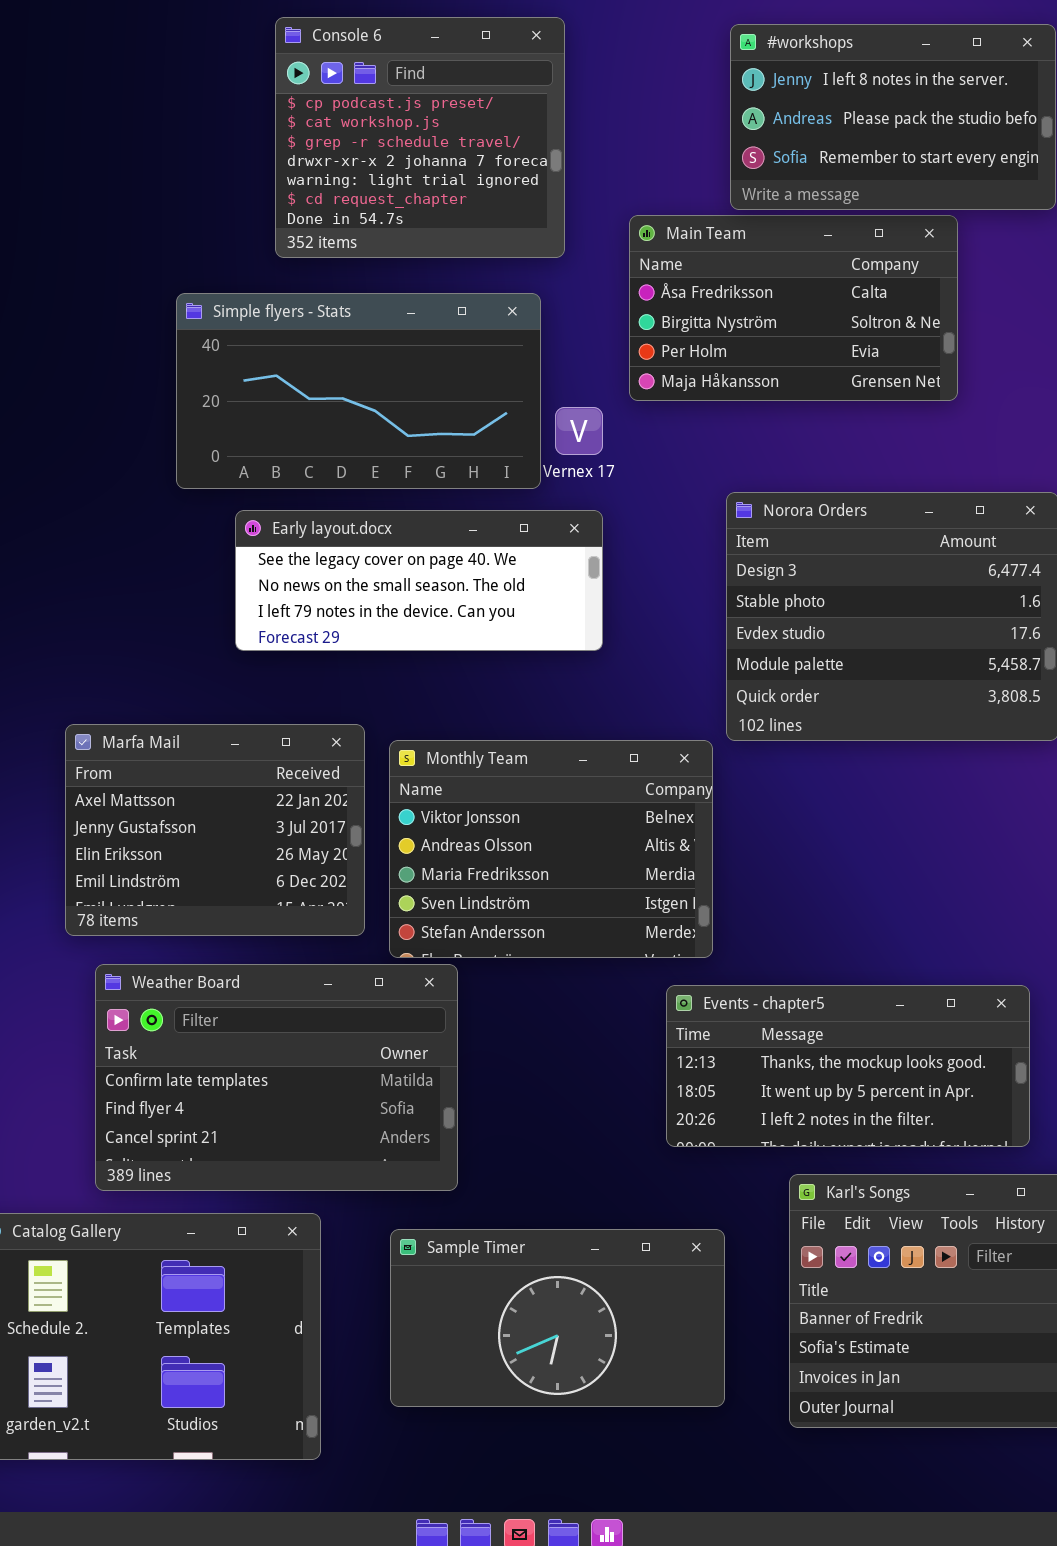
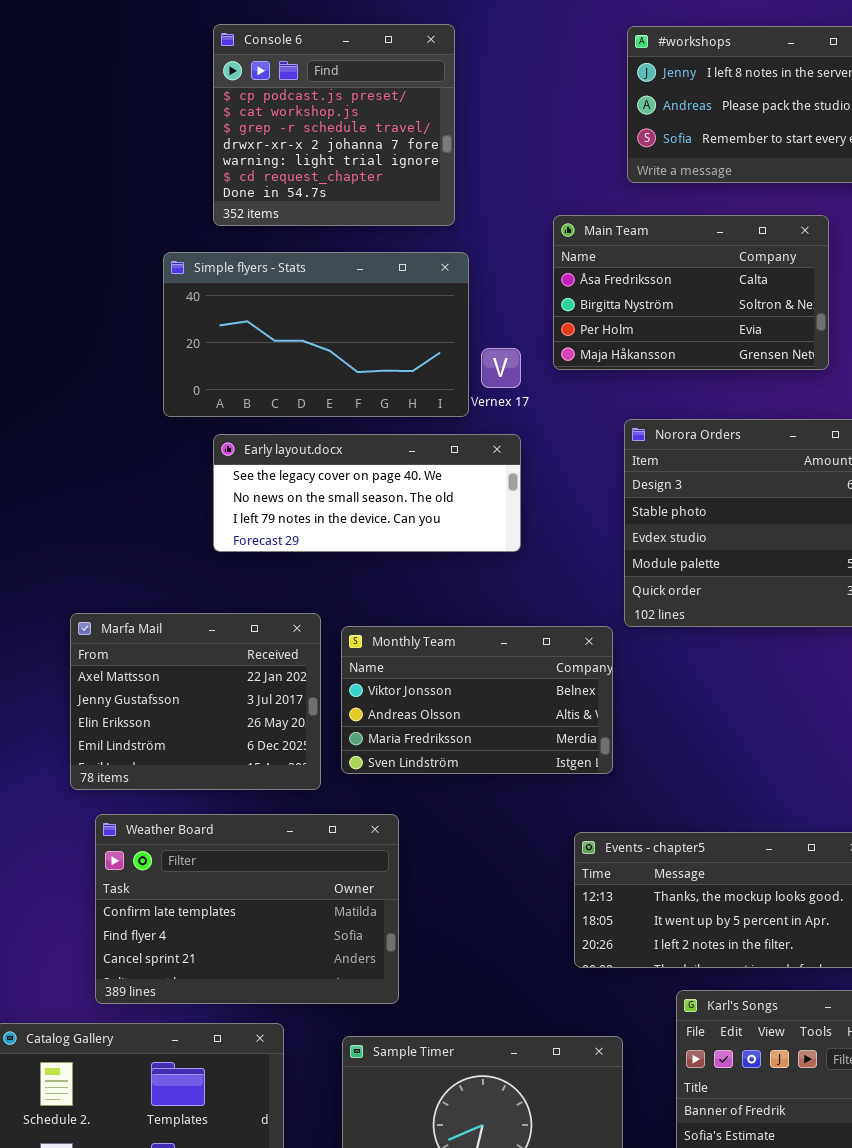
Console 6: [275,17,565,258] -> [213,24,455,226], moved
Main Team: [629,215,958,401] -> [553,215,829,370], moved
Monthly Team: [389,740,713,958] -> [341,626,613,774], resized

